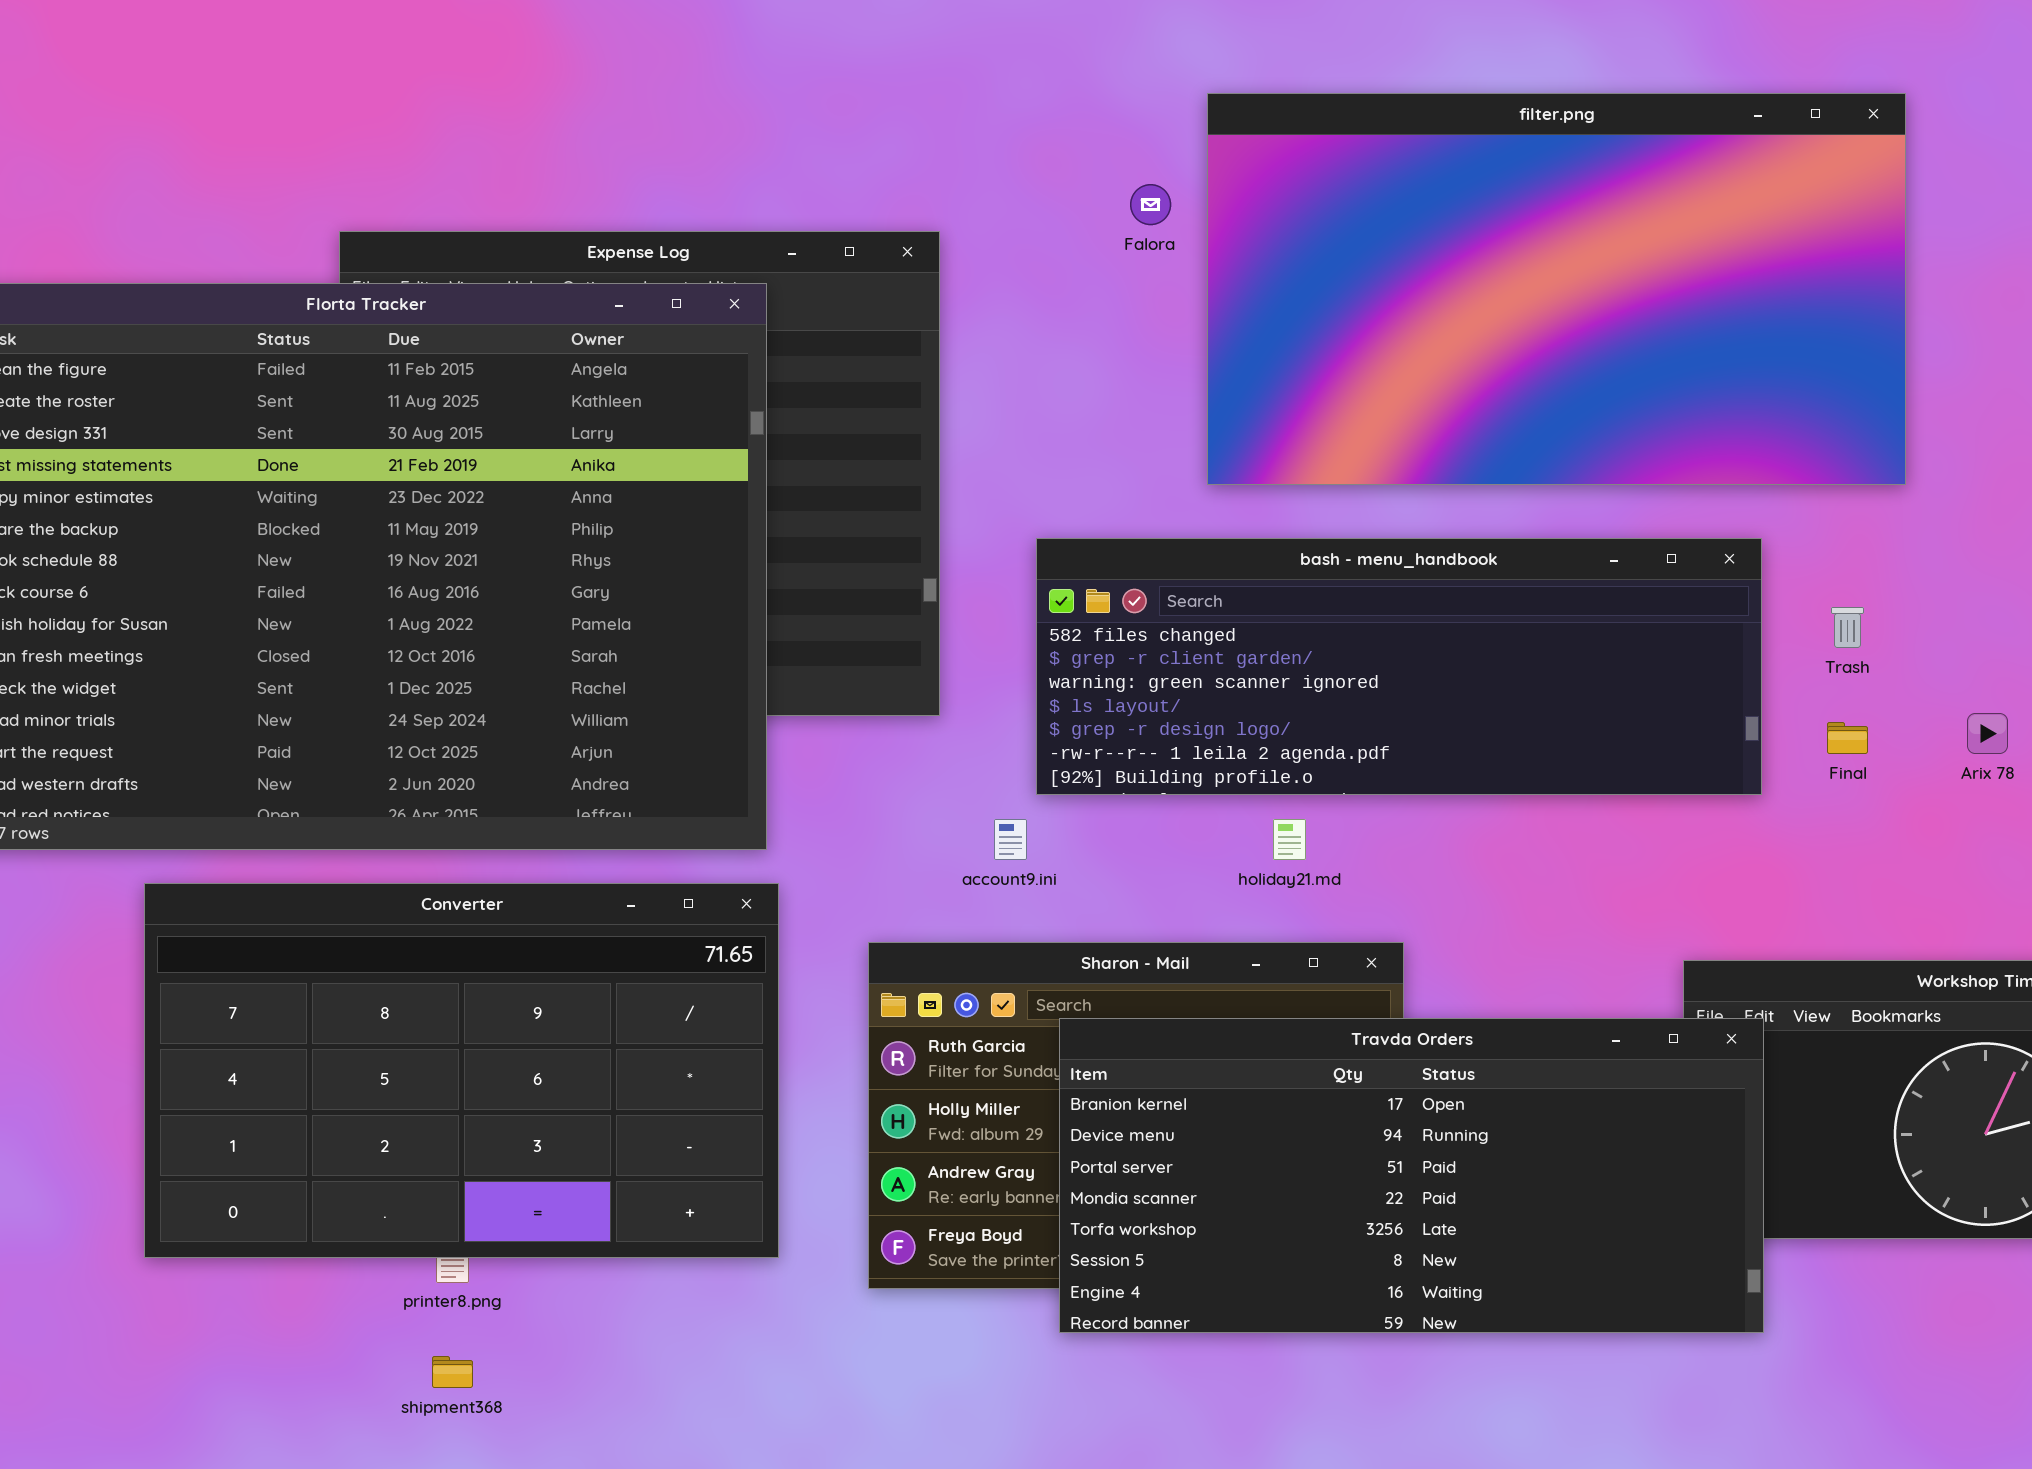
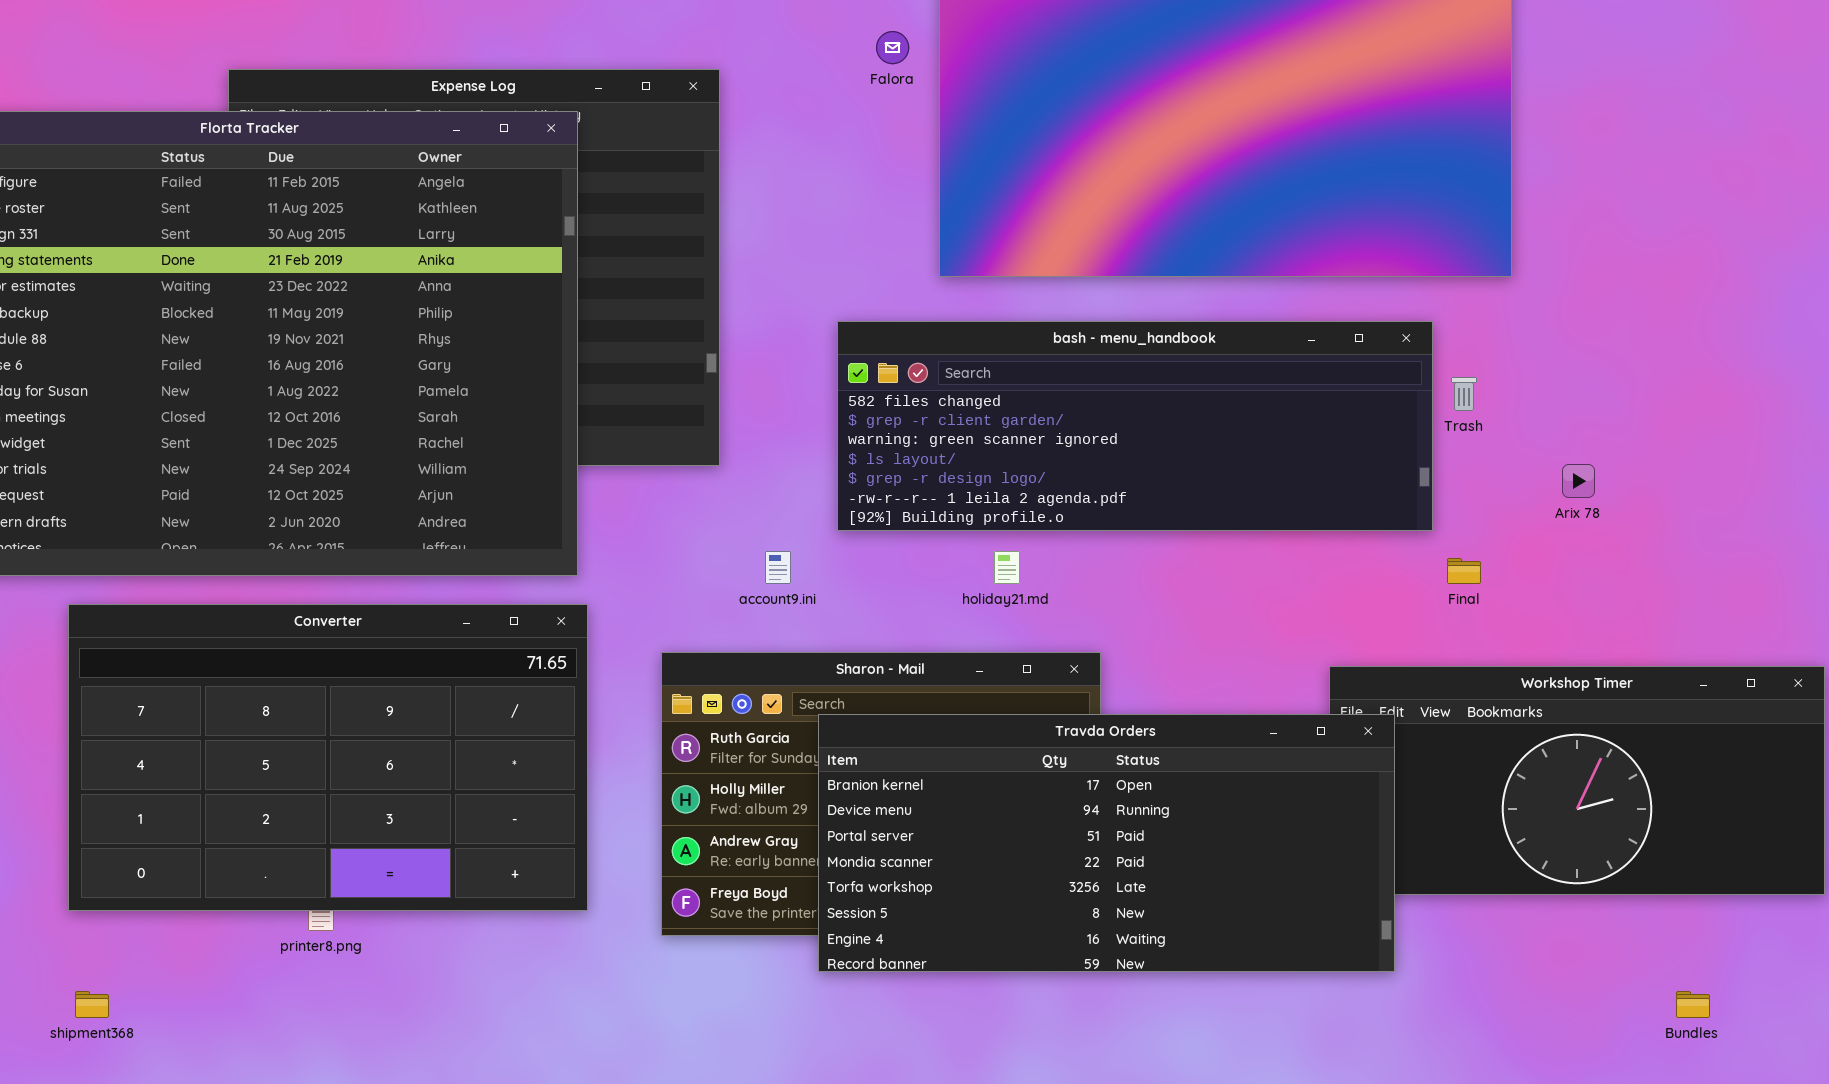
bash - menu_handbook: [1036,538,1762,795] -> [837,321,1433,531], moved
Final: [1827,722,1868,754] -> [1447,558,1481,584], moved
shipment368: [432,1356,473,1388] -> [75,991,109,1018], moved

